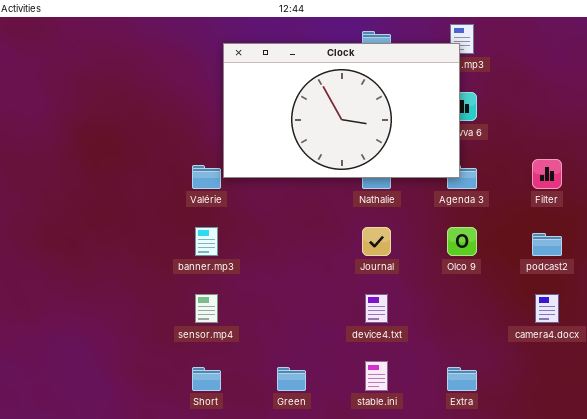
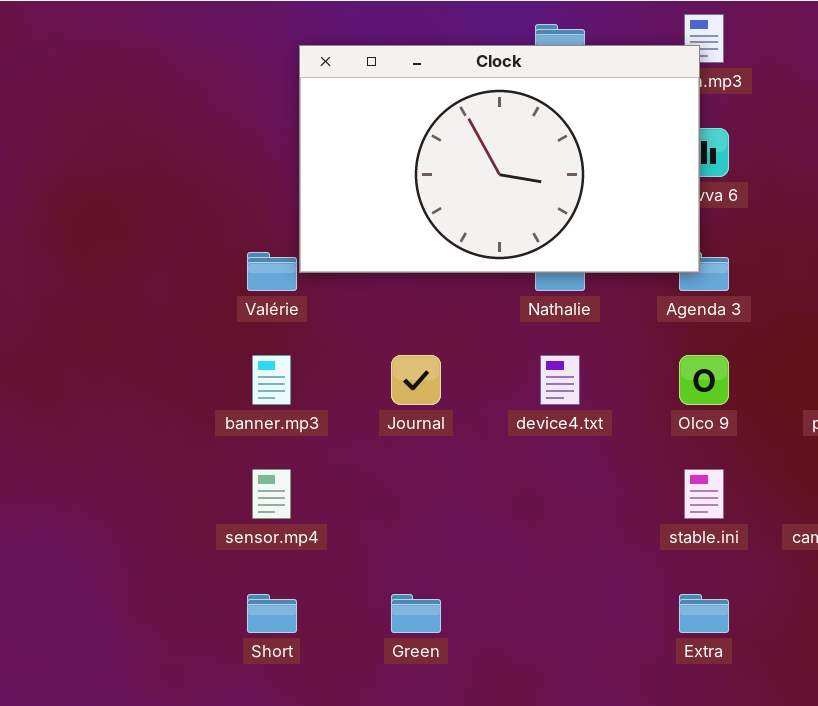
Journal: [362,227,391,256] -> [391,355,441,405], moved
device4.txt: [365,294,388,323] -> [540,355,580,405], moved
stable.ini: [365,361,388,391] -> [684,469,724,519], moved

